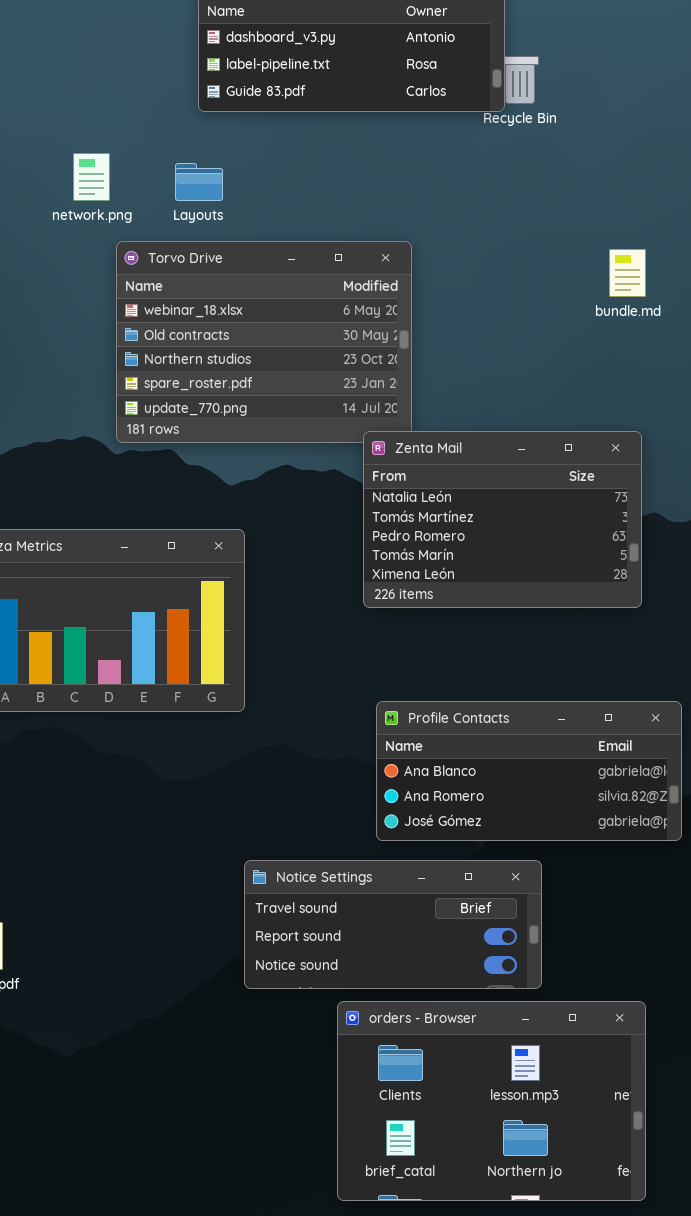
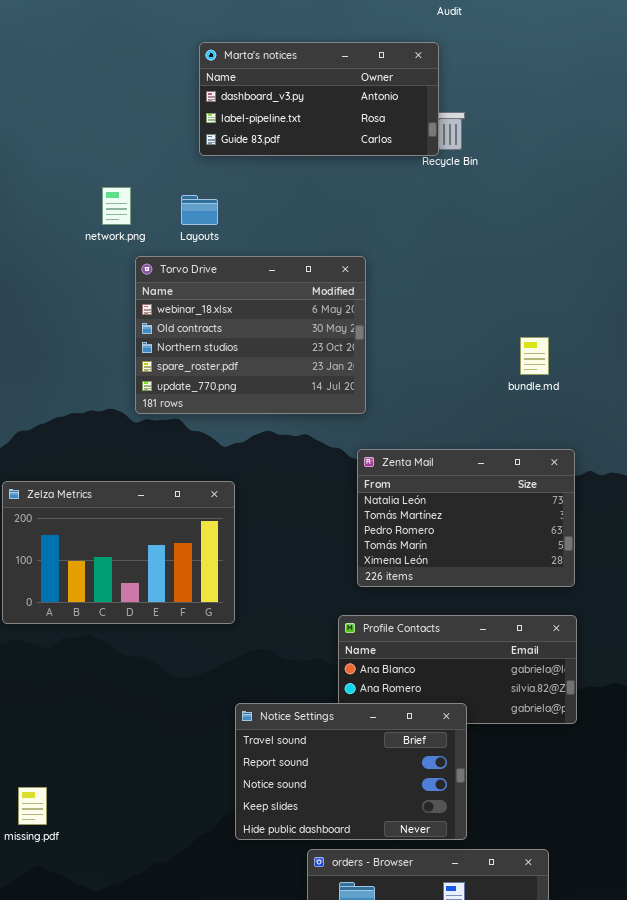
bundle.md: [609,249,646,297] -> [520,337,549,375], moved
Zenta Mail: [363,431,642,608] -> [357,449,575,587], moved
Notice Settings: [244,860,542,989] -> [235,703,467,840], resized

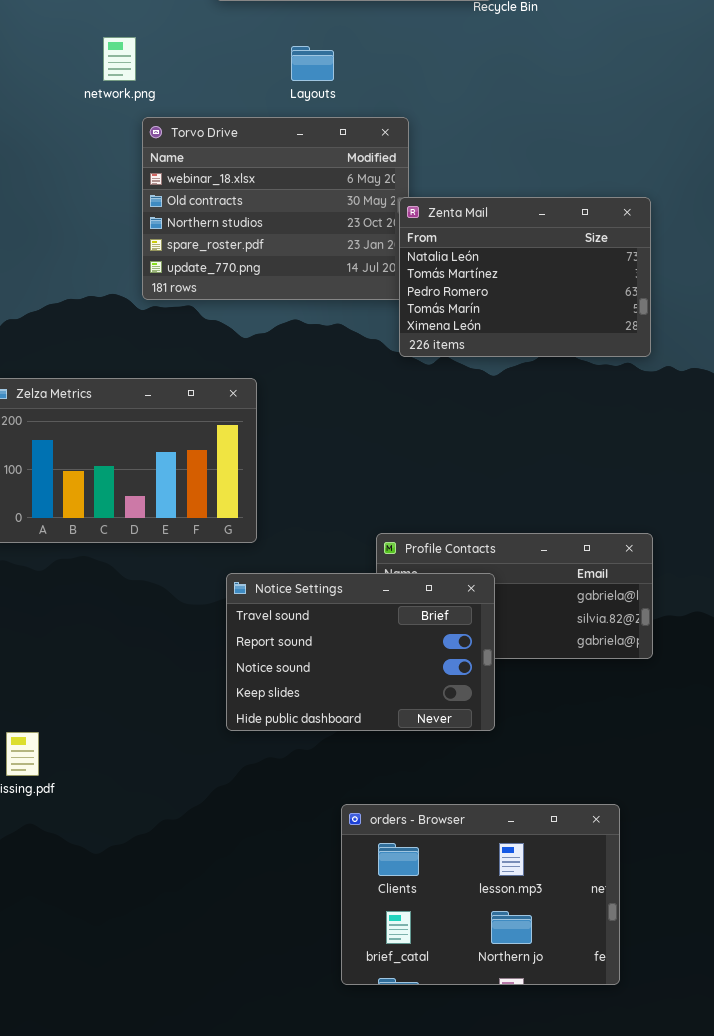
Layouts: [181,195,218,225] -> [291,46,334,81], moved
Zenta Mail: [357,449,575,587] -> [399,197,651,357], moved
Notice Settings: [235,703,467,840] -> [226,573,495,731], moved

